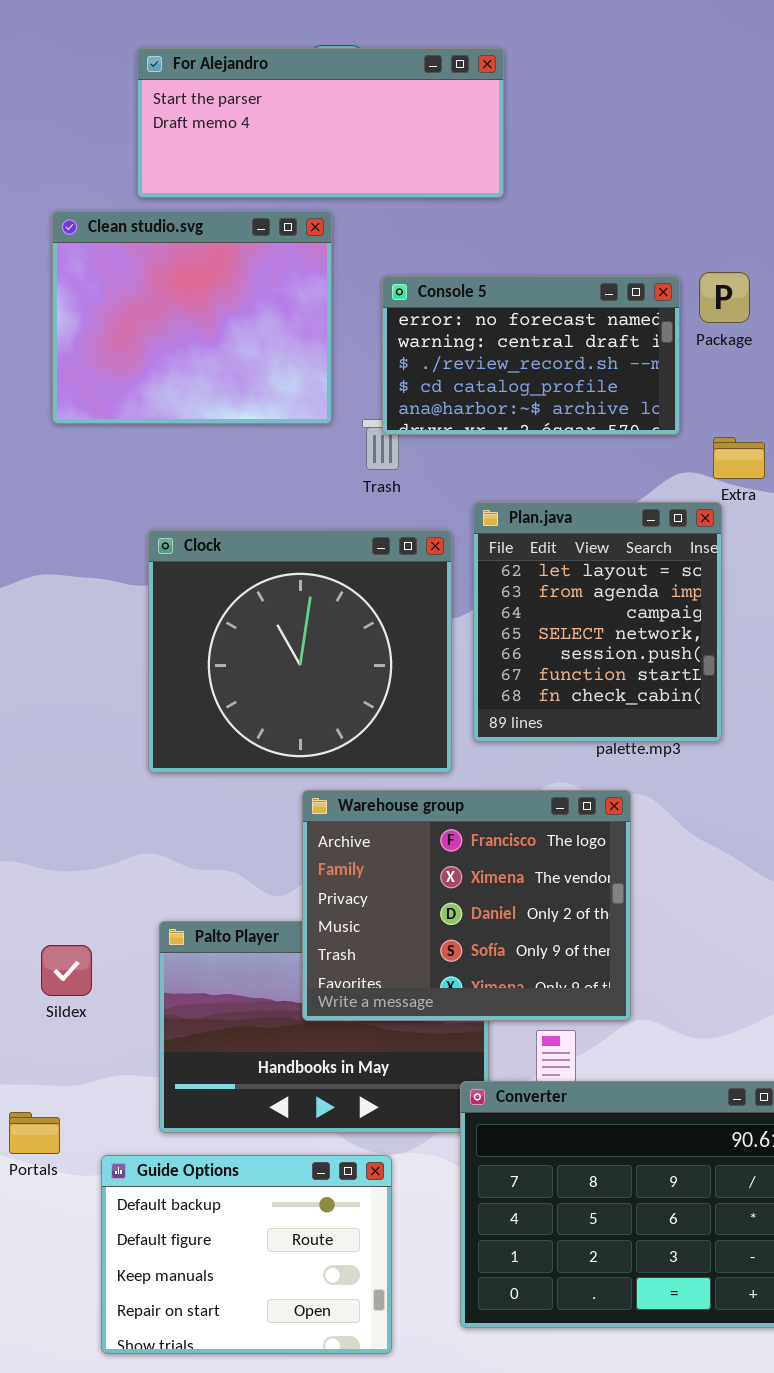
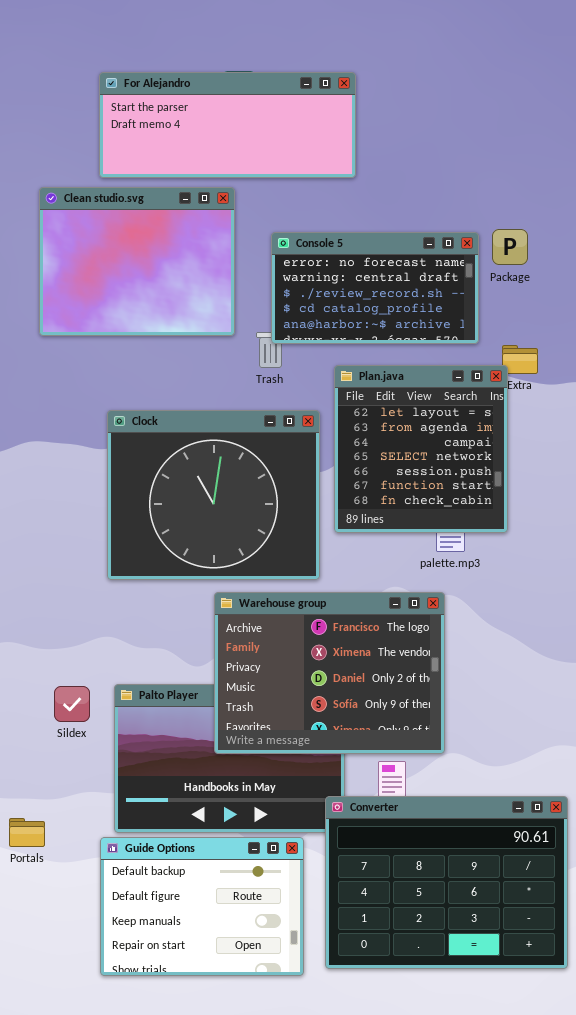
Plan.java: [473,502,722,742] -> [334,365,508,533], moved
Sildex: [41,945,92,996] -> [54,686,90,722], moved
Guide Options: [101,1155,392,1354] -> [100,837,304,976], moved

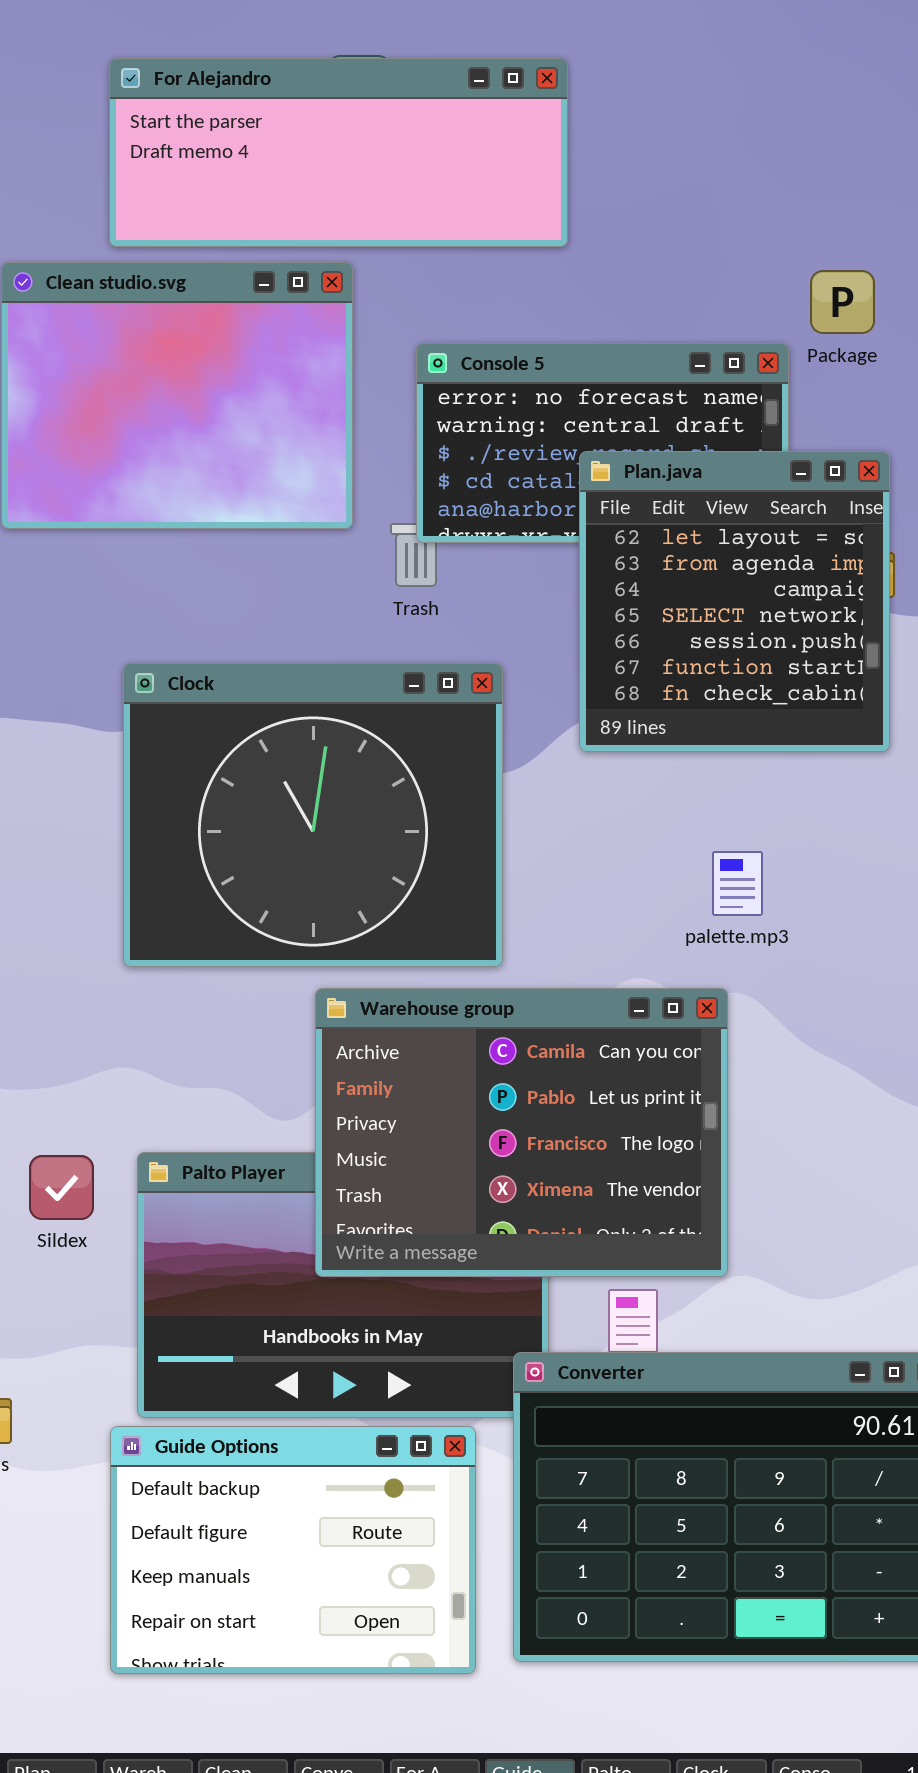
Package: [492,229,528,265] -> [810,270,875,334], moved
Plan.java: [334,365,508,533] -> [579,451,890,752], moved
Warehouse group: [214,592,445,754] -> [315,988,728,1277], scrolled up 2 rows

